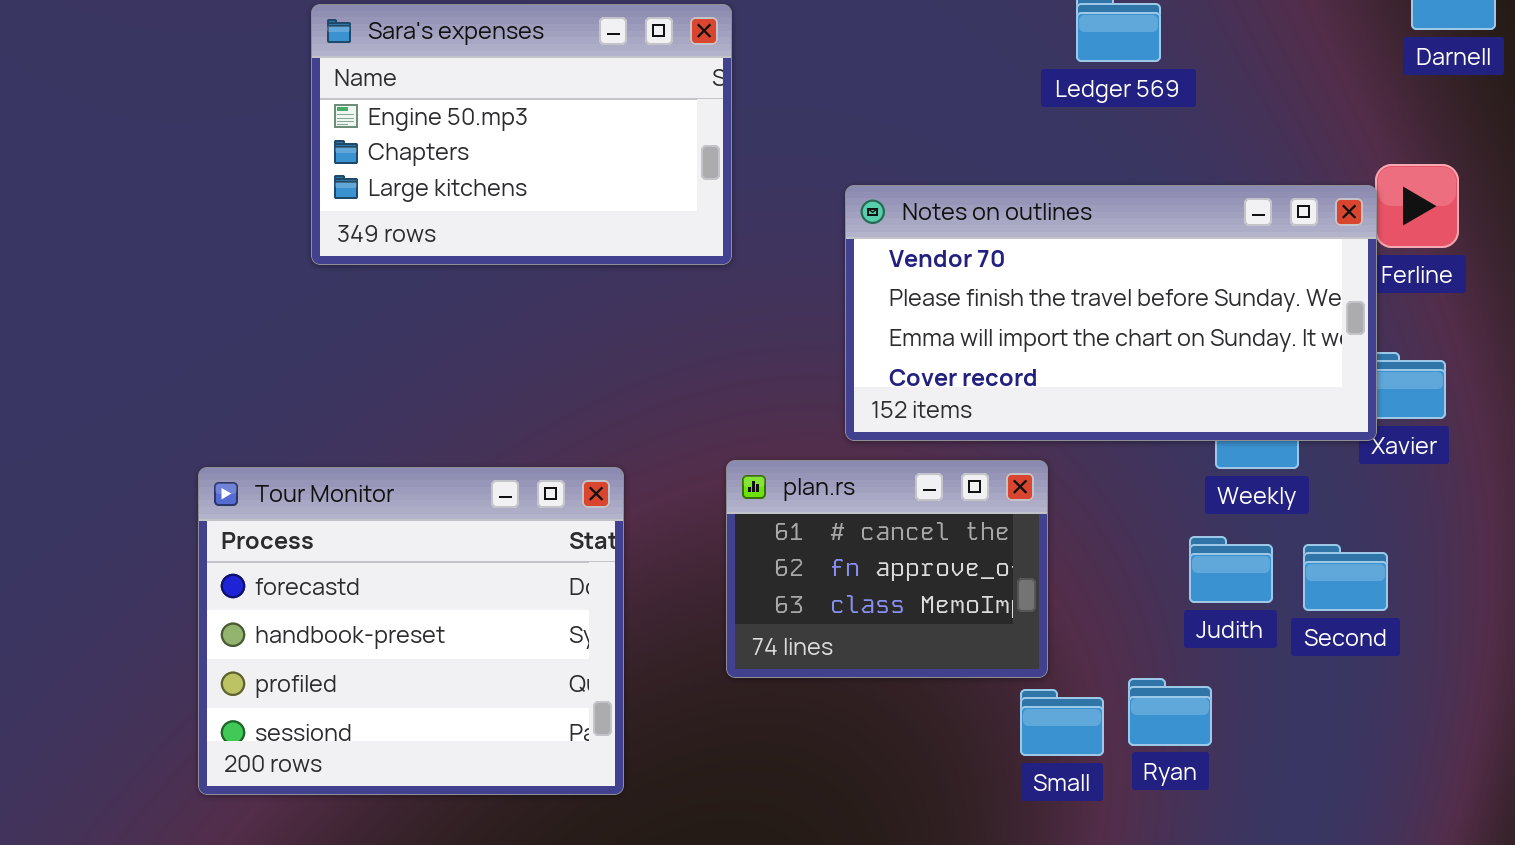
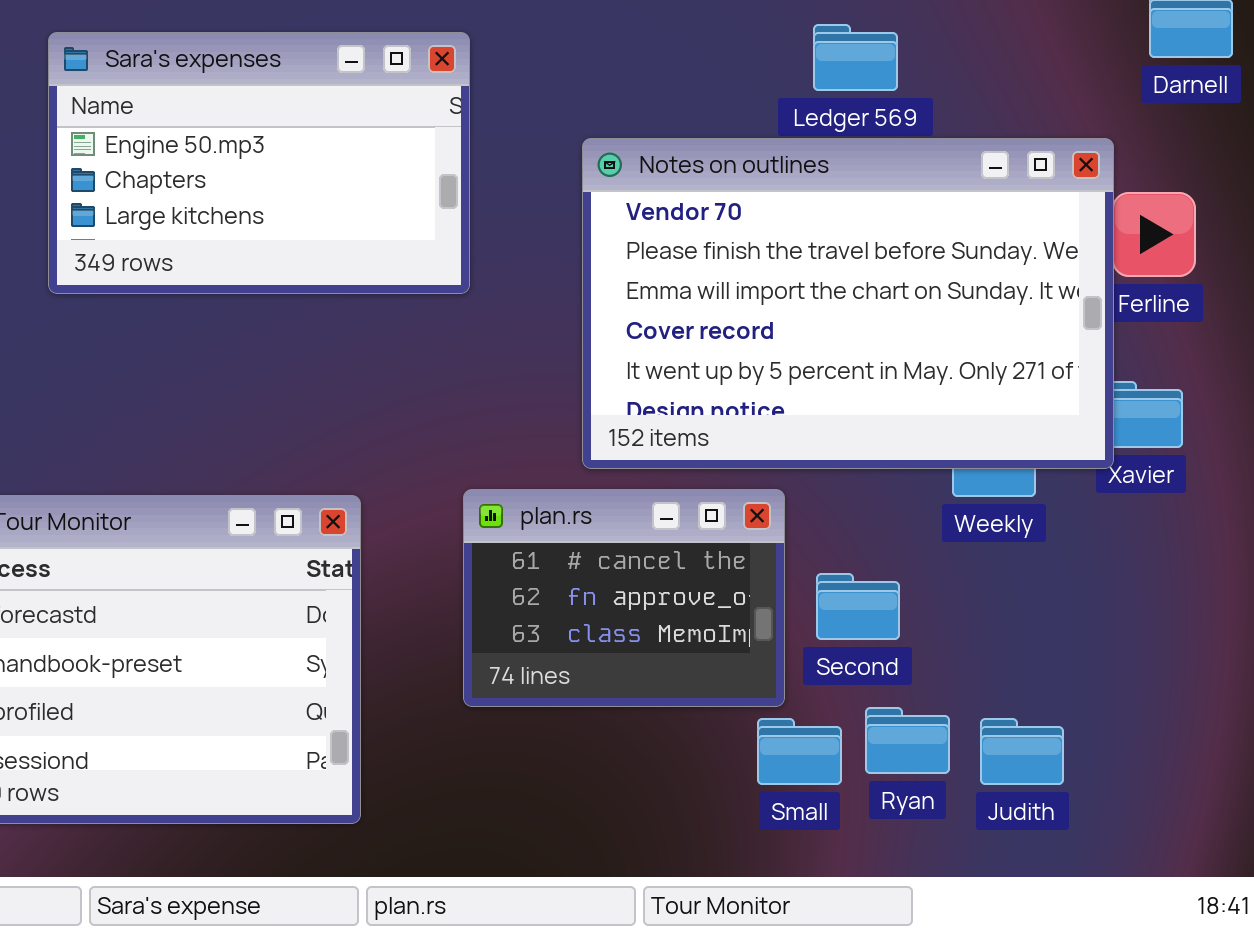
Notes on outlines: [845,185,1377,441] -> [582,138,1114,469], resized
Judith: [1189,536,1273,603] -> [980,718,1064,785], moved
Second: [1303,544,1388,611] -> [816,573,900,640], moved

